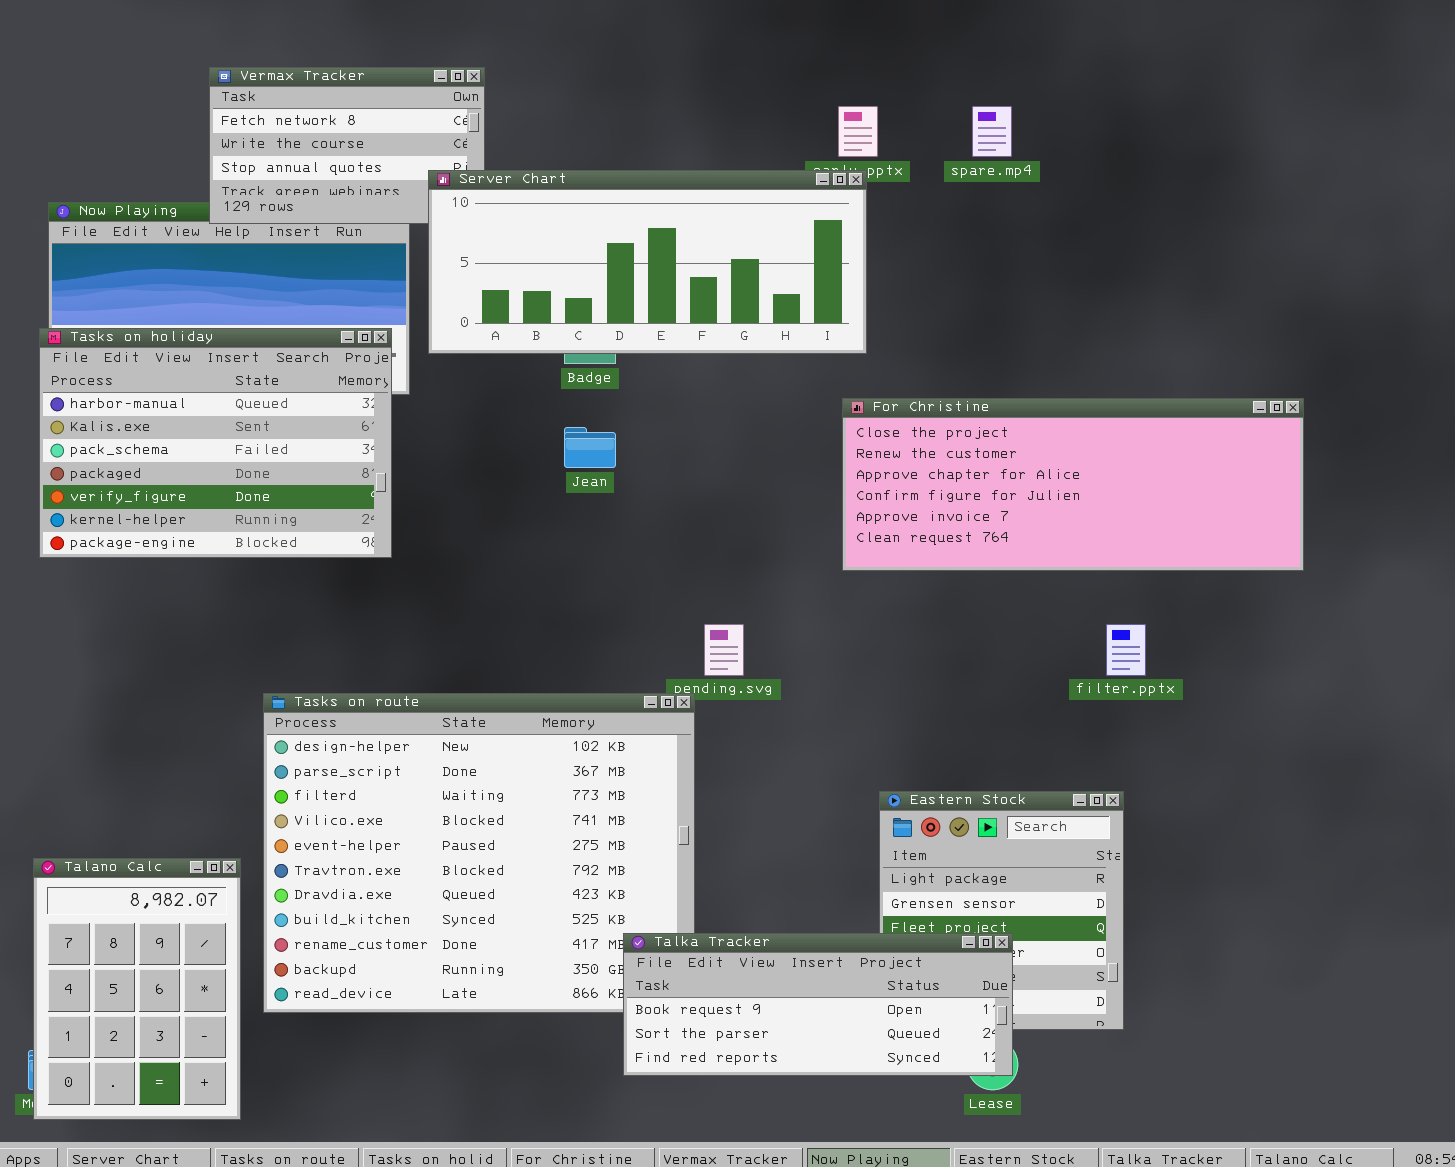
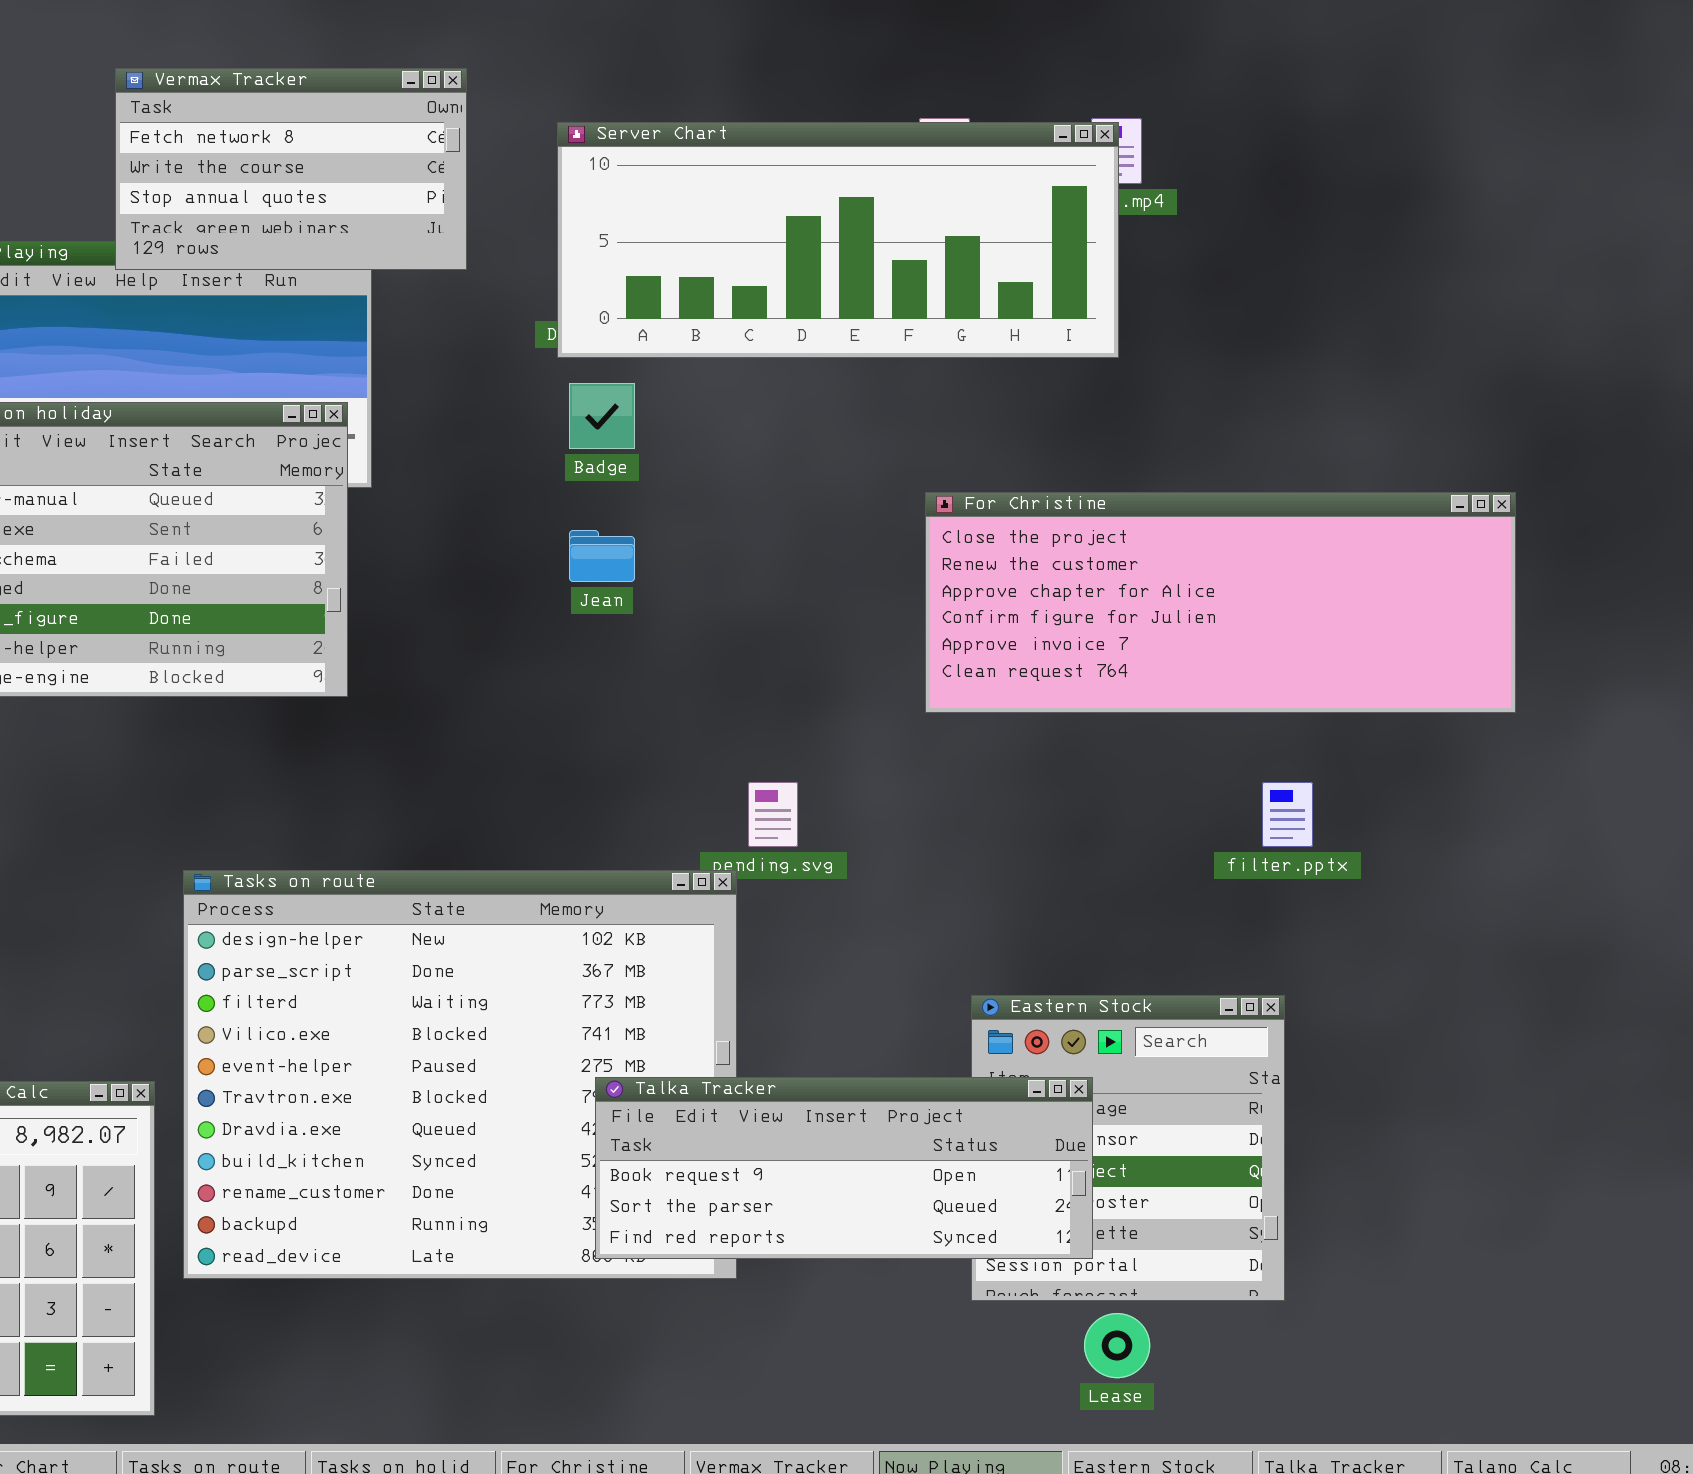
Server Chart: [428,170,867,354] -> [557,122,1119,358], moved
Talka Tracker: [623,933,1013,1076] -> [595,1077,1093,1259], moved

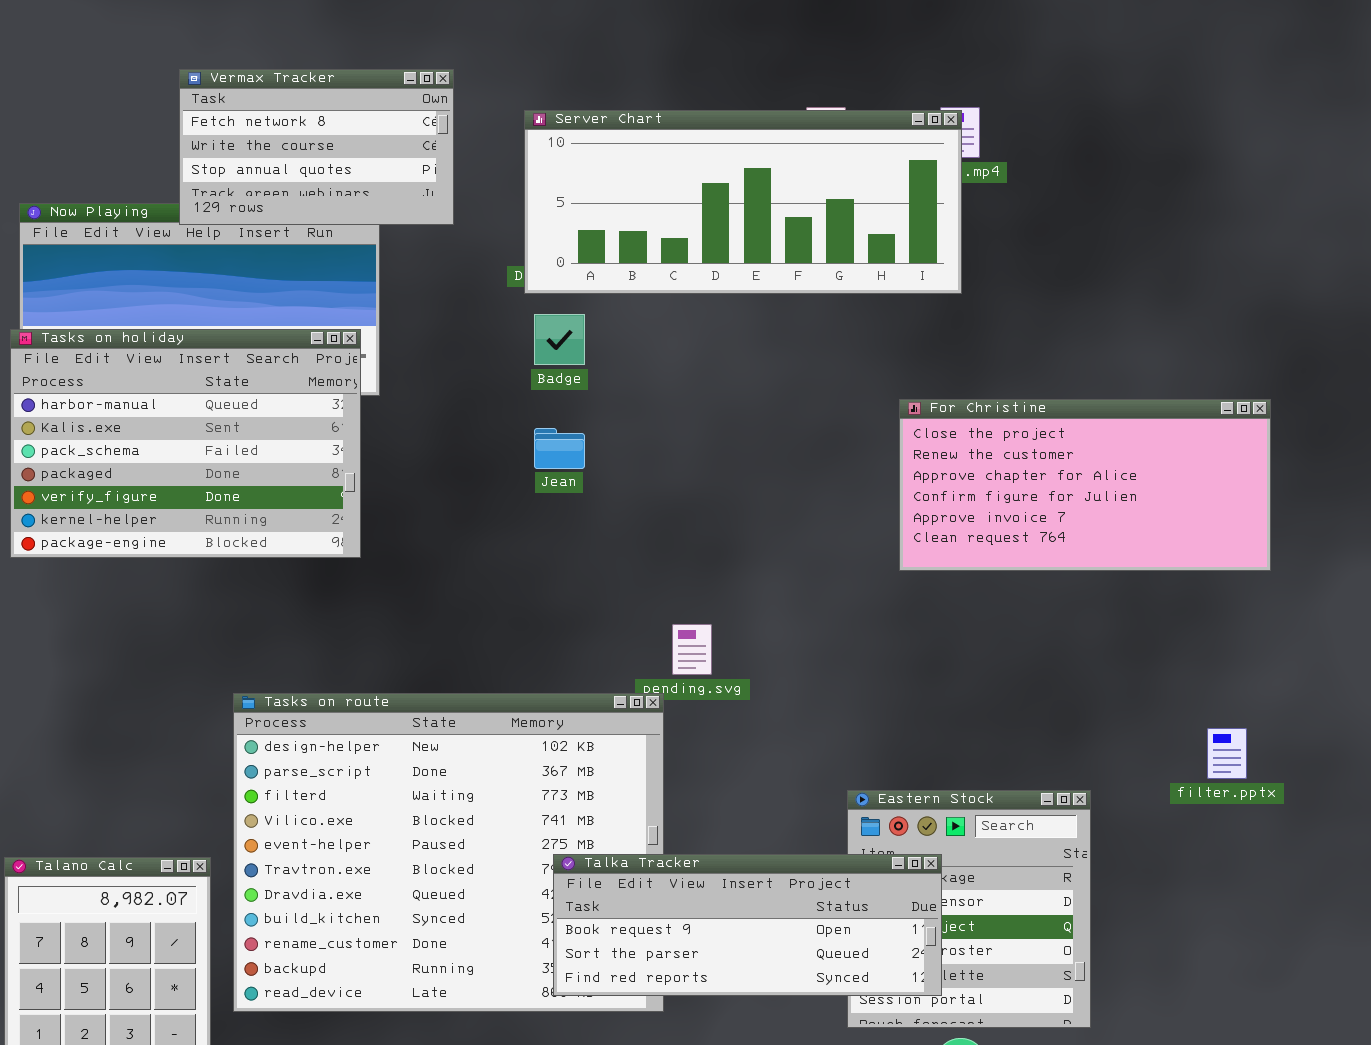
For Christine: [925,492,1516,713] -> [899,399,1271,571], resized
filter.pptx: [1262,782,1313,847] -> [1207,728,1247,779], moved

